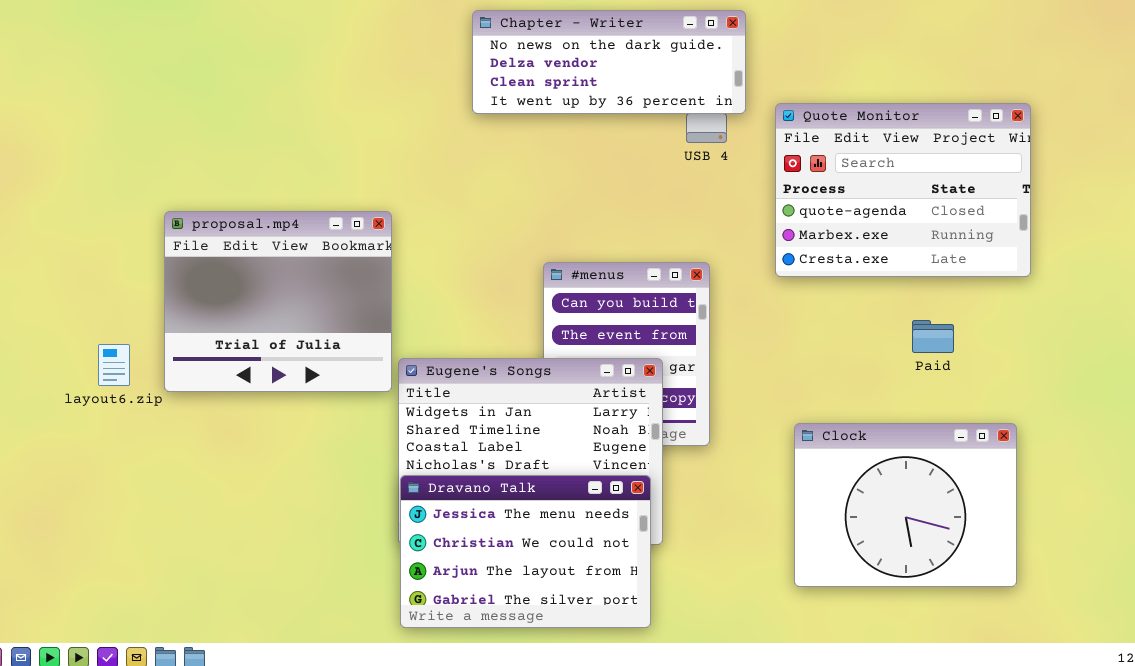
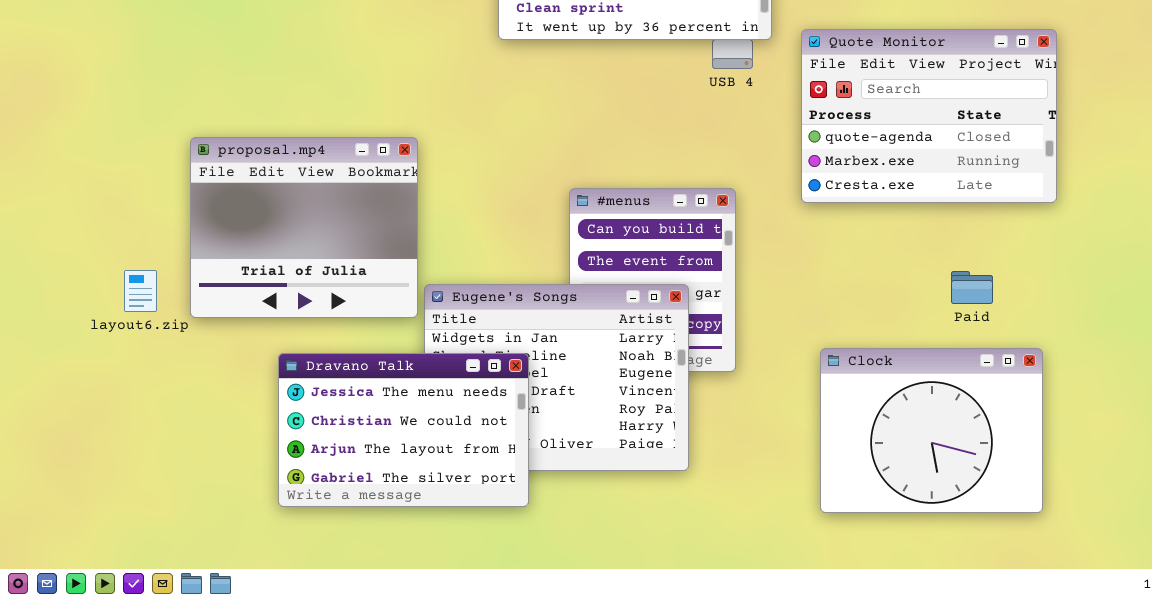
Paid: [912,320,954,353] -> [951,271,993,304], moved
Dravano Talk: [400,475,651,628] -> [278,353,529,507], moved

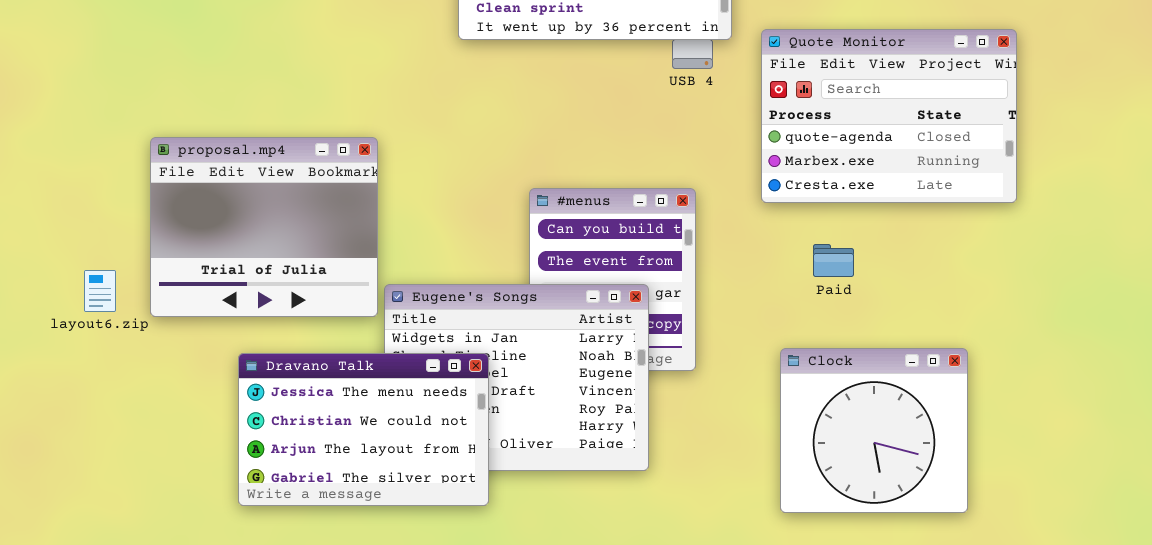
Paid: [951,271,993,304] -> [813,244,854,277], moved
Clock: [820,348,1043,513] -> [780,348,968,513], resized

